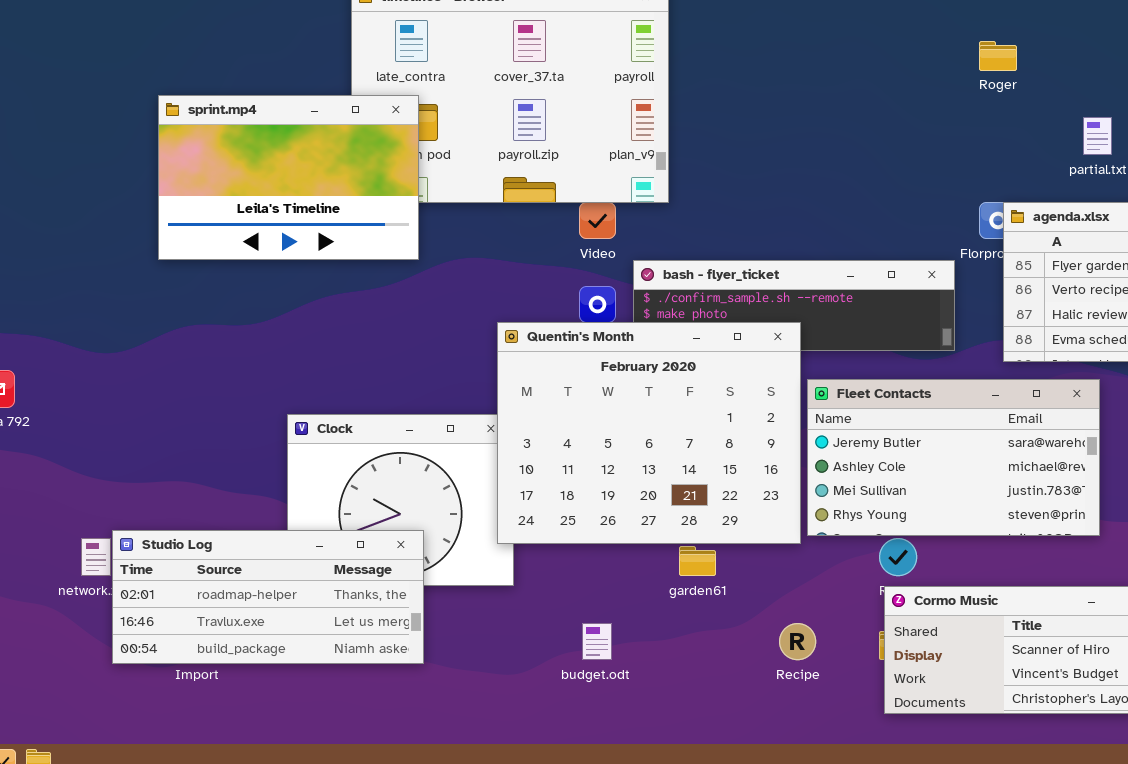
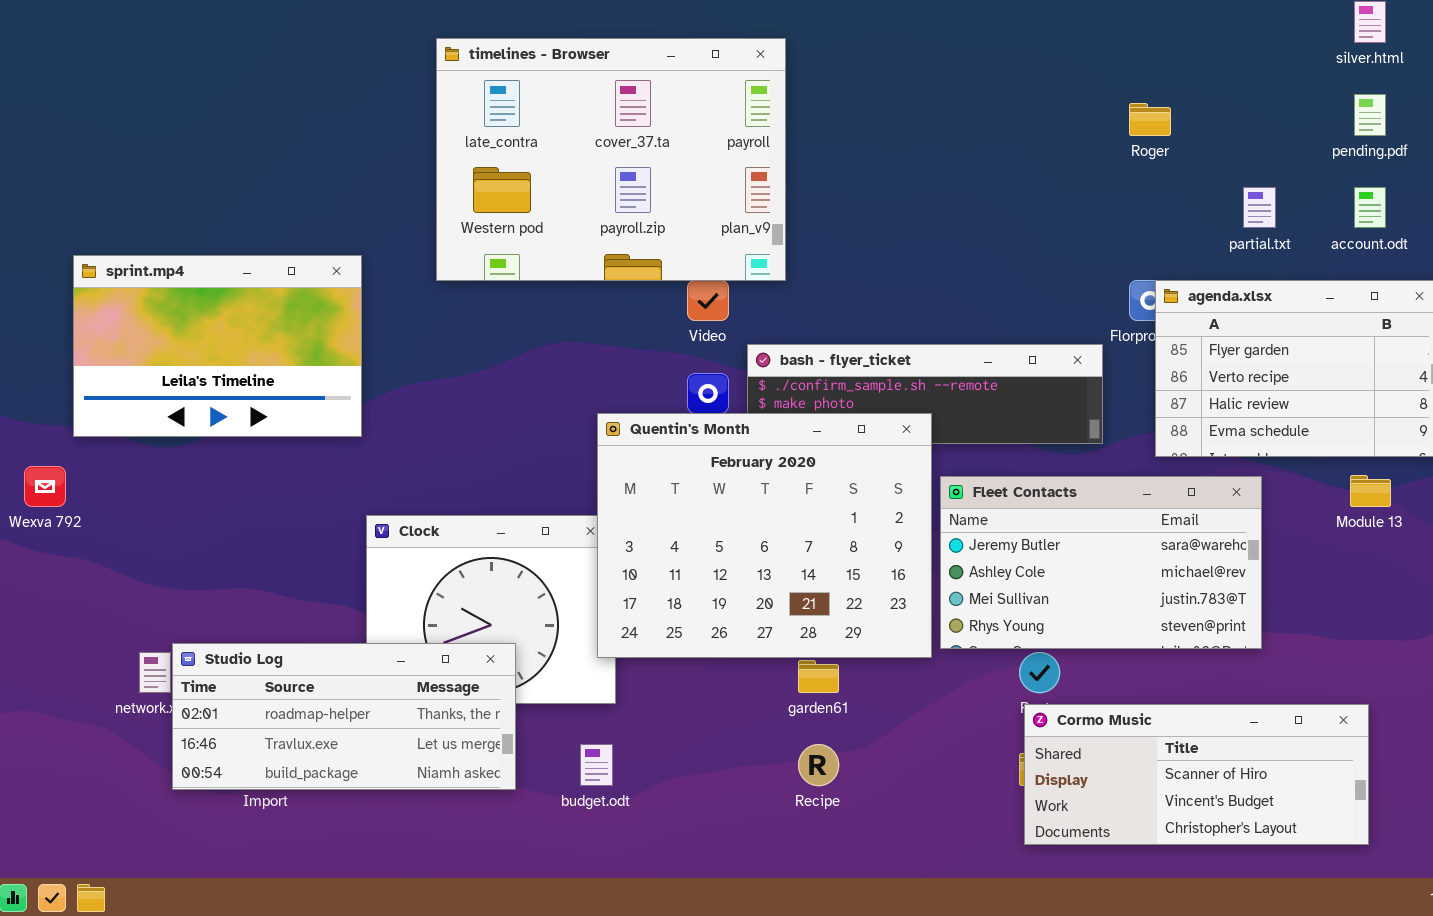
sprint.mp4: [158,95,419,260] -> [73,255,362,437], moved
budget.odt: [582,623,612,660] -> [580,744,613,786], moved
Recipe: [779,623,816,660] -> [798,744,839,786], moved

